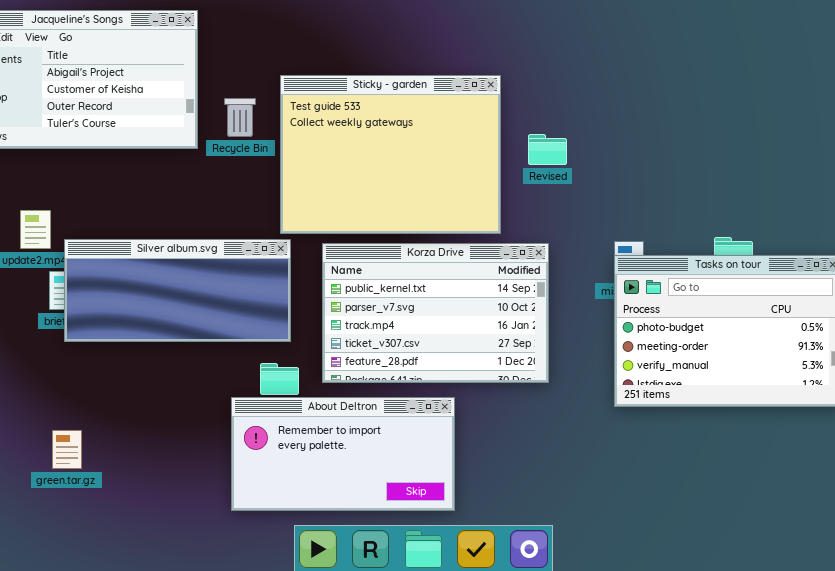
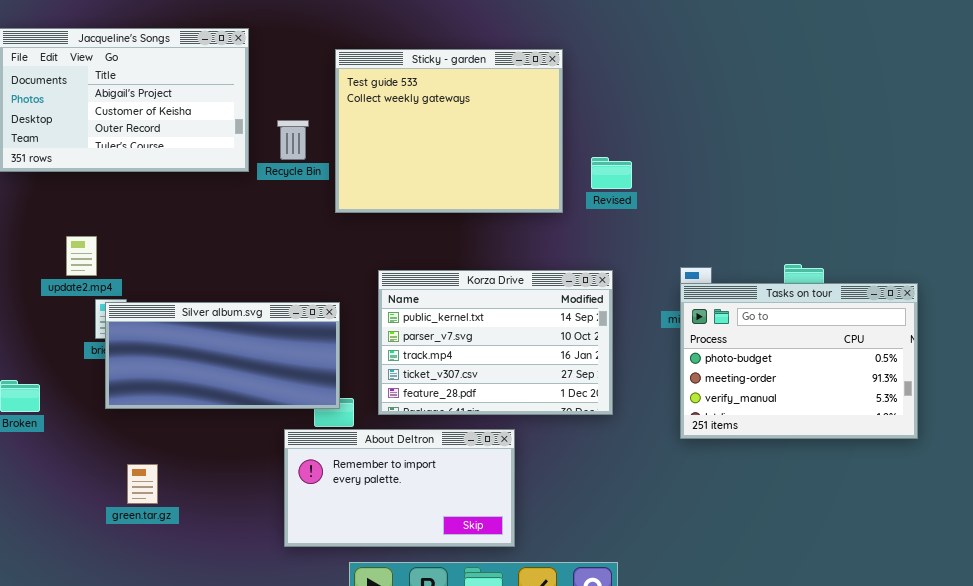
Sticky - garden: [280,75,501,234] -> [335,49,563,213], moved
Silver album.svg: [64,239,291,342] -> [105,302,340,409], moved
green.tar.gz: [52,430,82,469] -> [127,464,158,504], moved

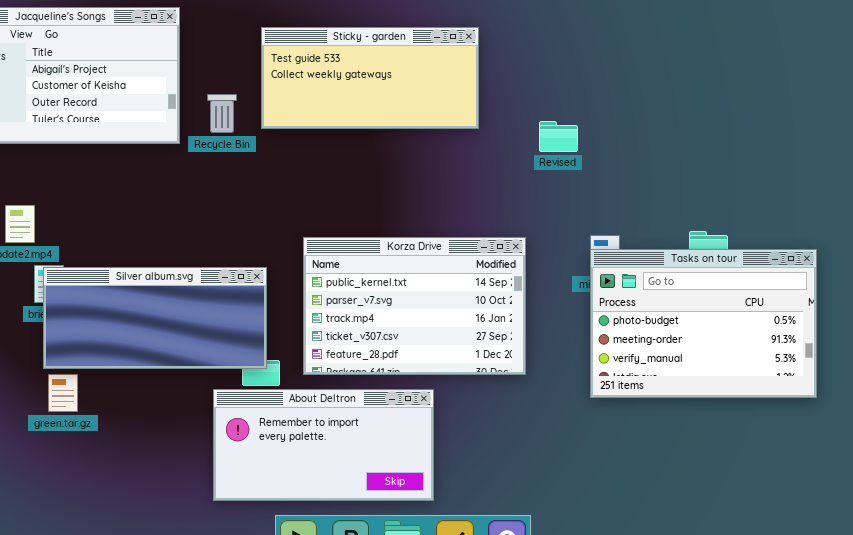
Sticky - garden: [335,49,563,213] -> [261,27,479,129], resized
Revised: [591,157,632,189] -> [539,121,578,152], moved
green.tar.gz: [127,464,158,504] -> [48,374,78,412], moved

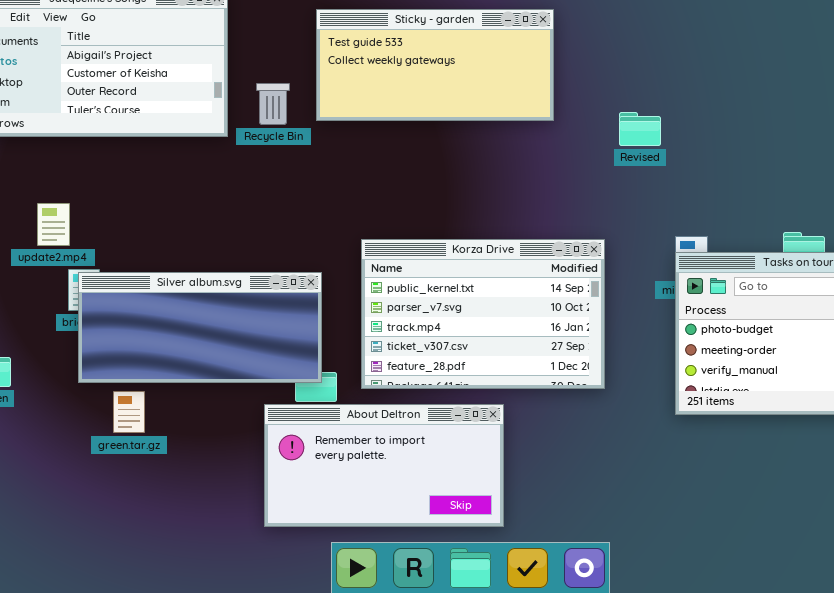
green.tar.gz: [48,374,78,412] -> [113,391,145,433], moved

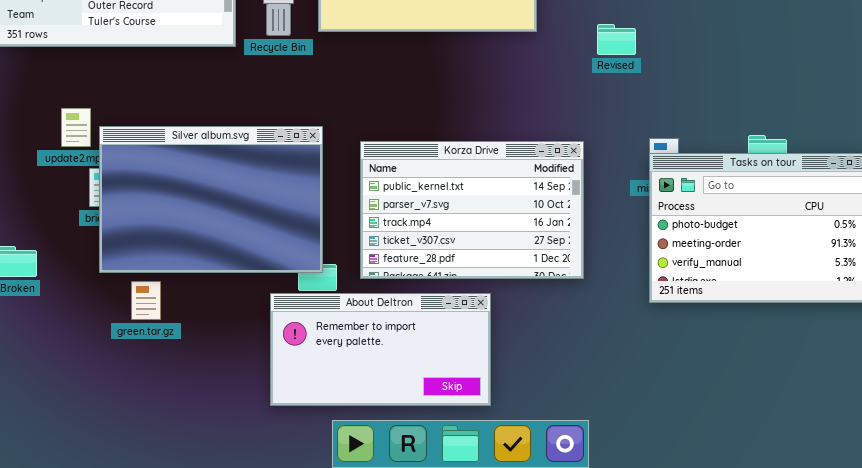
Silver album.svg: [78,272,322,383] -> [99,126,323,273], resized

